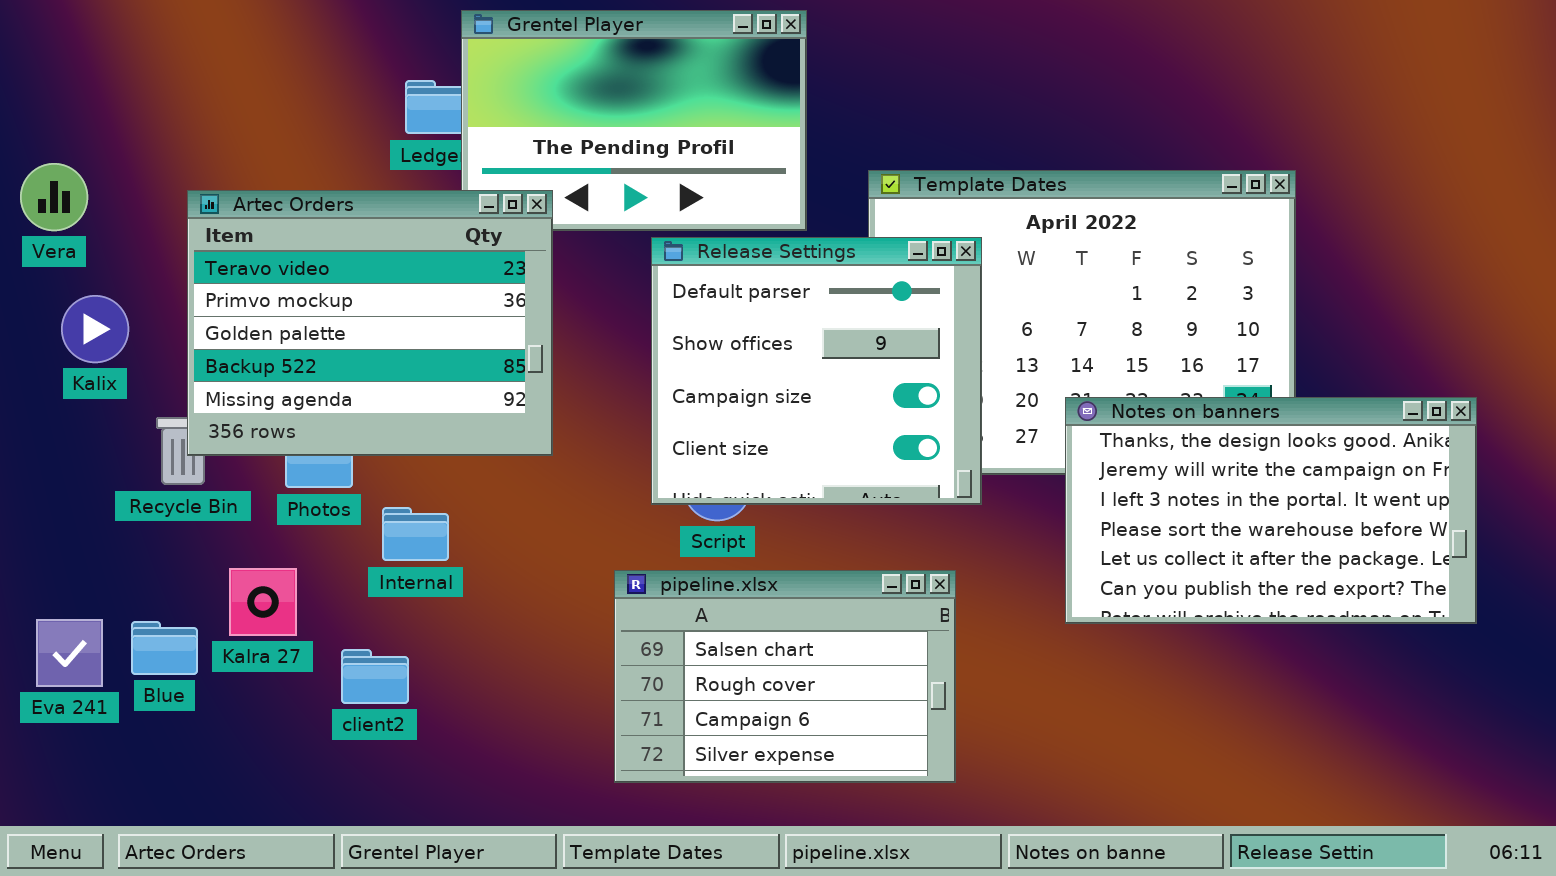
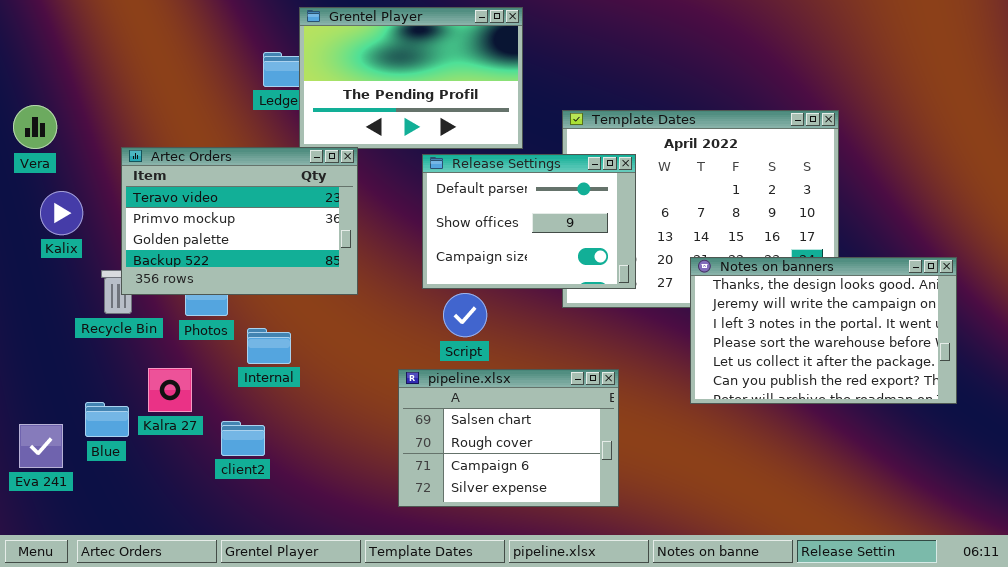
Artec Orders: [187,190,553,456] -> [121,147,358,295], resized
Release Settings: [651,237,982,505] -> [422,154,636,289], resized
Eva 241: [36,619,103,687] -> [19,424,63,468], moved

